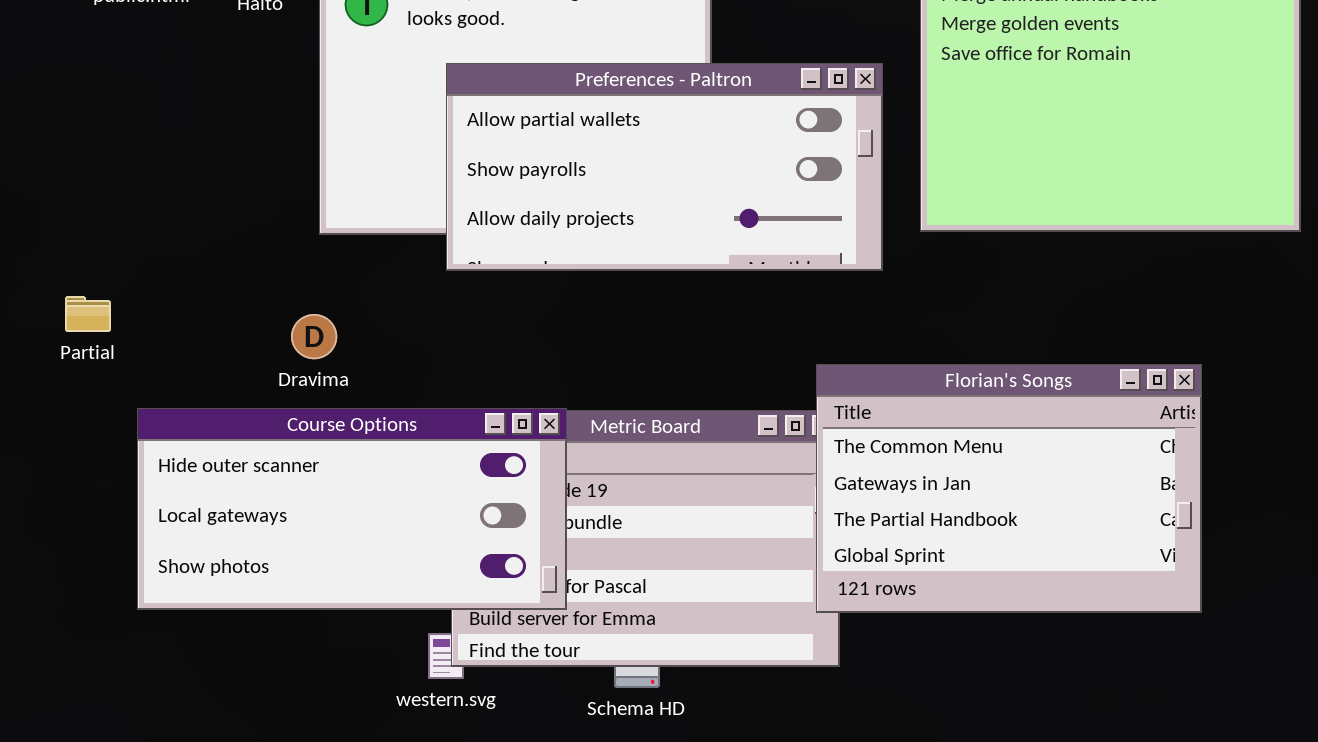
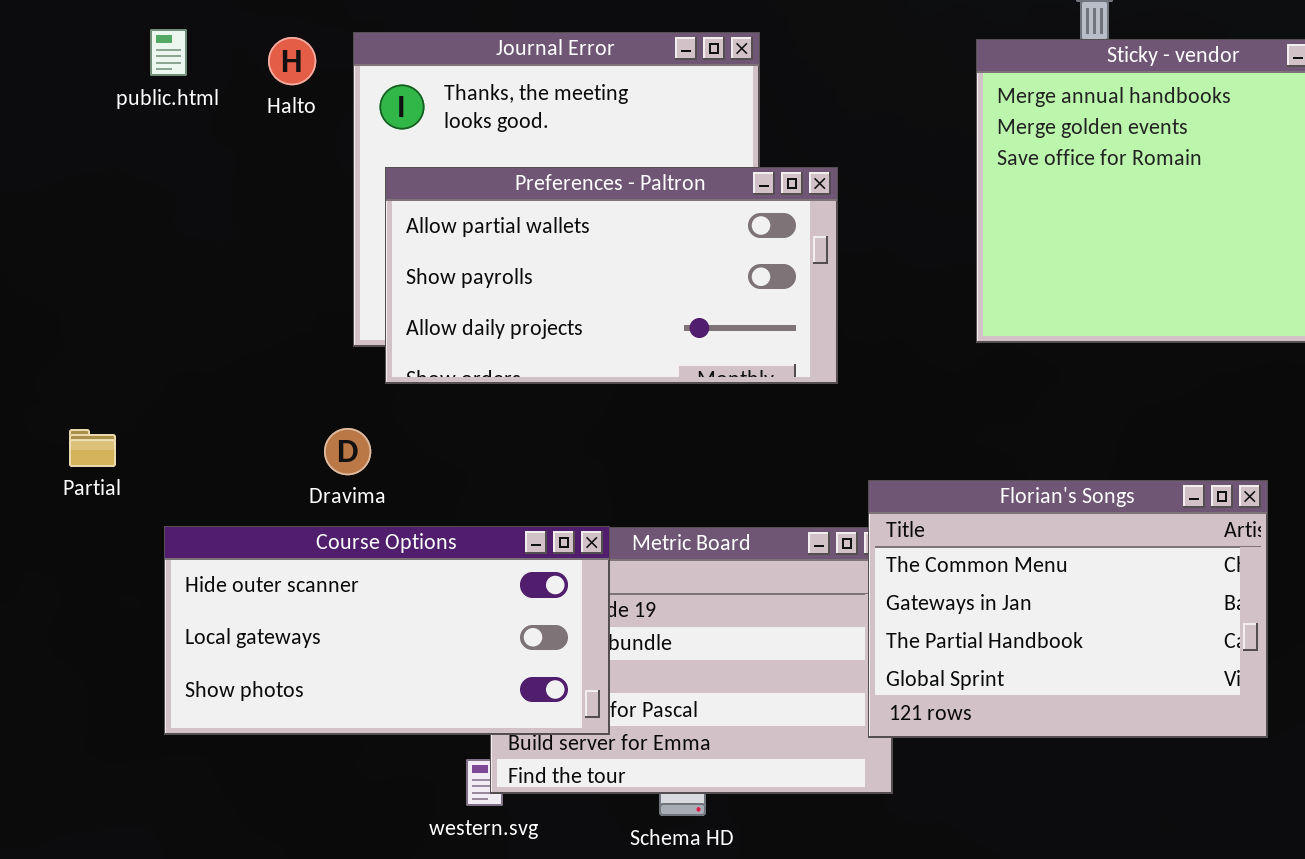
Preferences - Paltron: [446,63,883,271] -> [385,167,838,384], moved
Partial: [65,296,111,332] -> [69,429,116,467], moved

